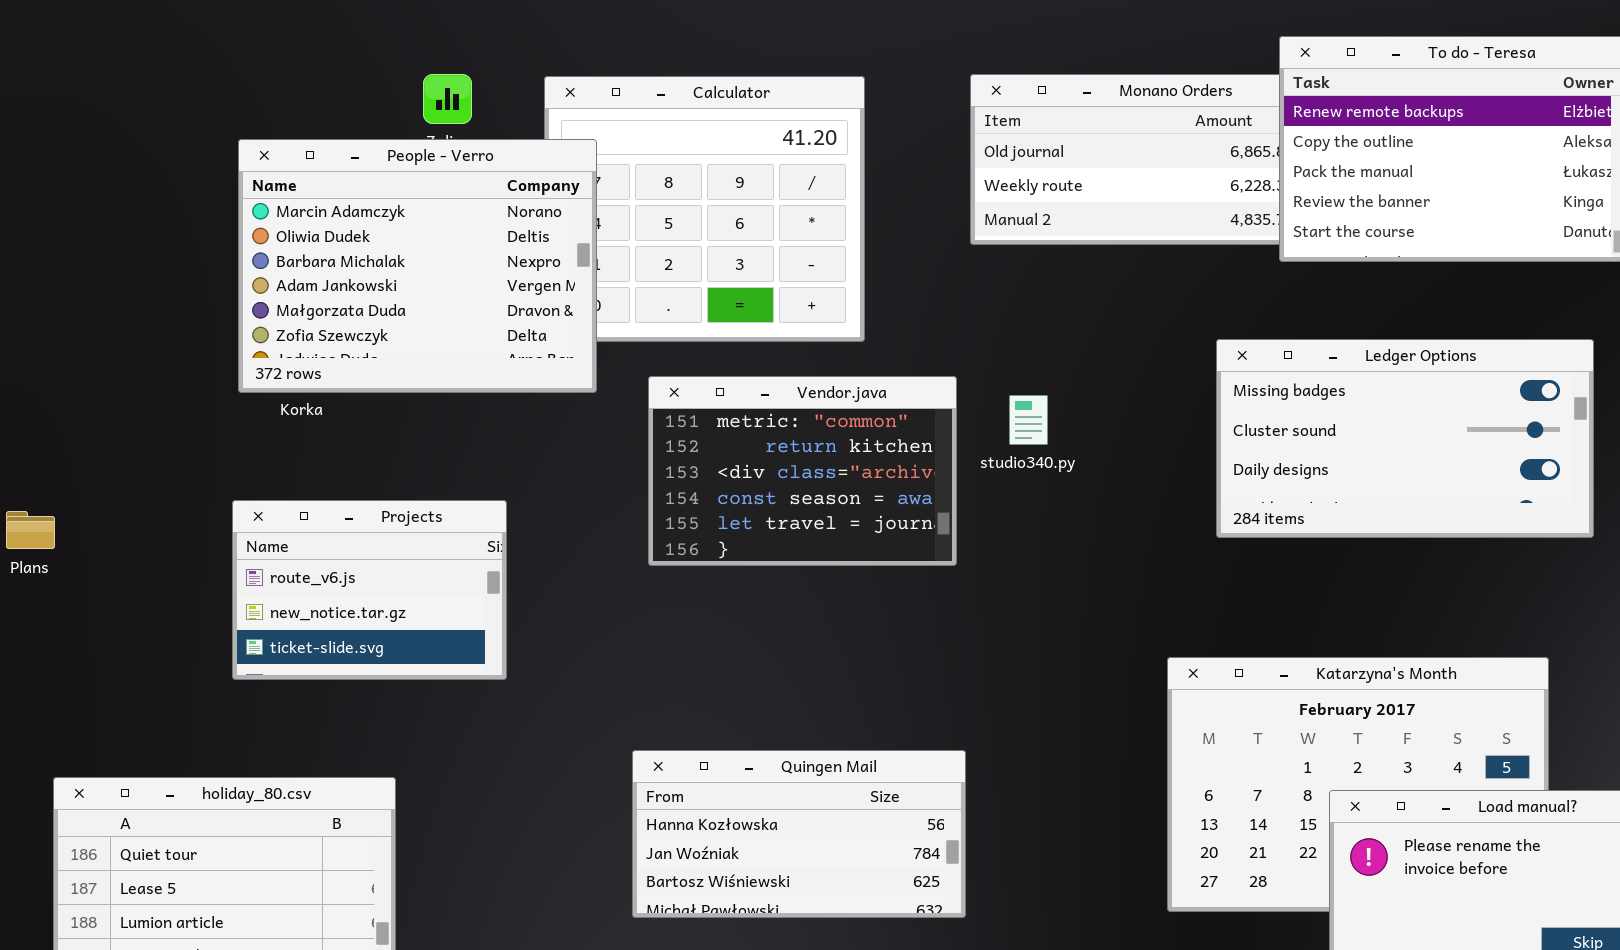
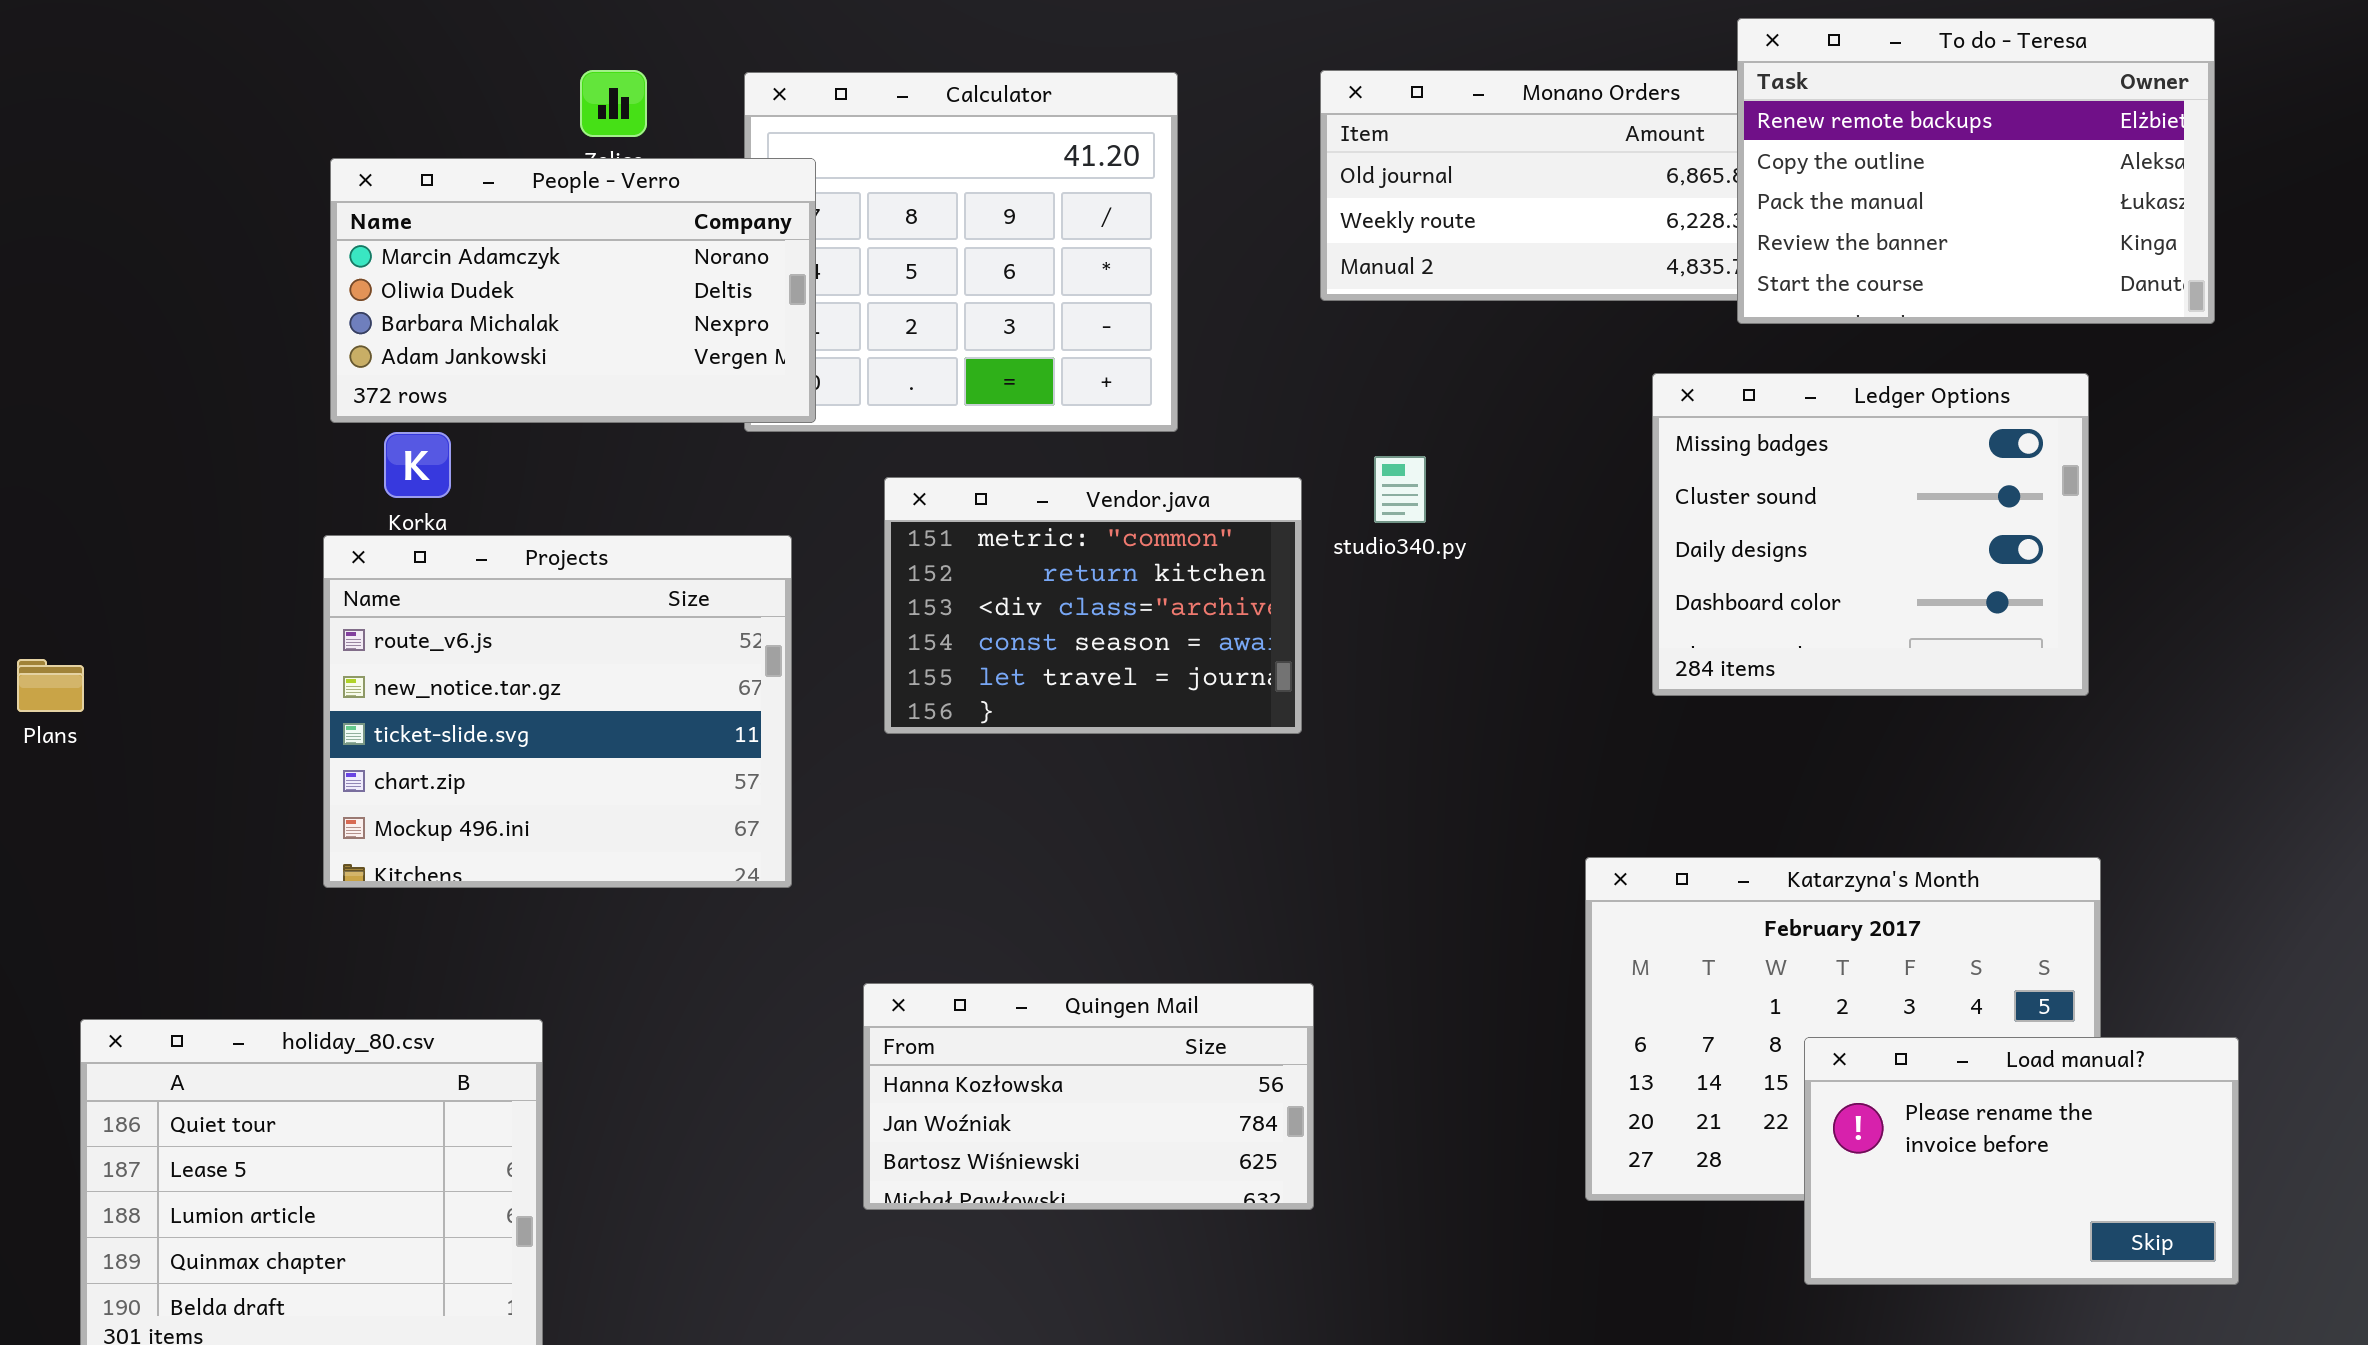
People - Verro: [238,139,597,393] -> [330,158,816,423], resized
Ledger Options: [1216,339,1594,538] -> [1652,373,2089,696], resized
studio340.py: [1009,395,1048,445] -> [1374,456,1426,523], moved
Projects: [232,500,507,680] -> [323,535,792,888], resized

